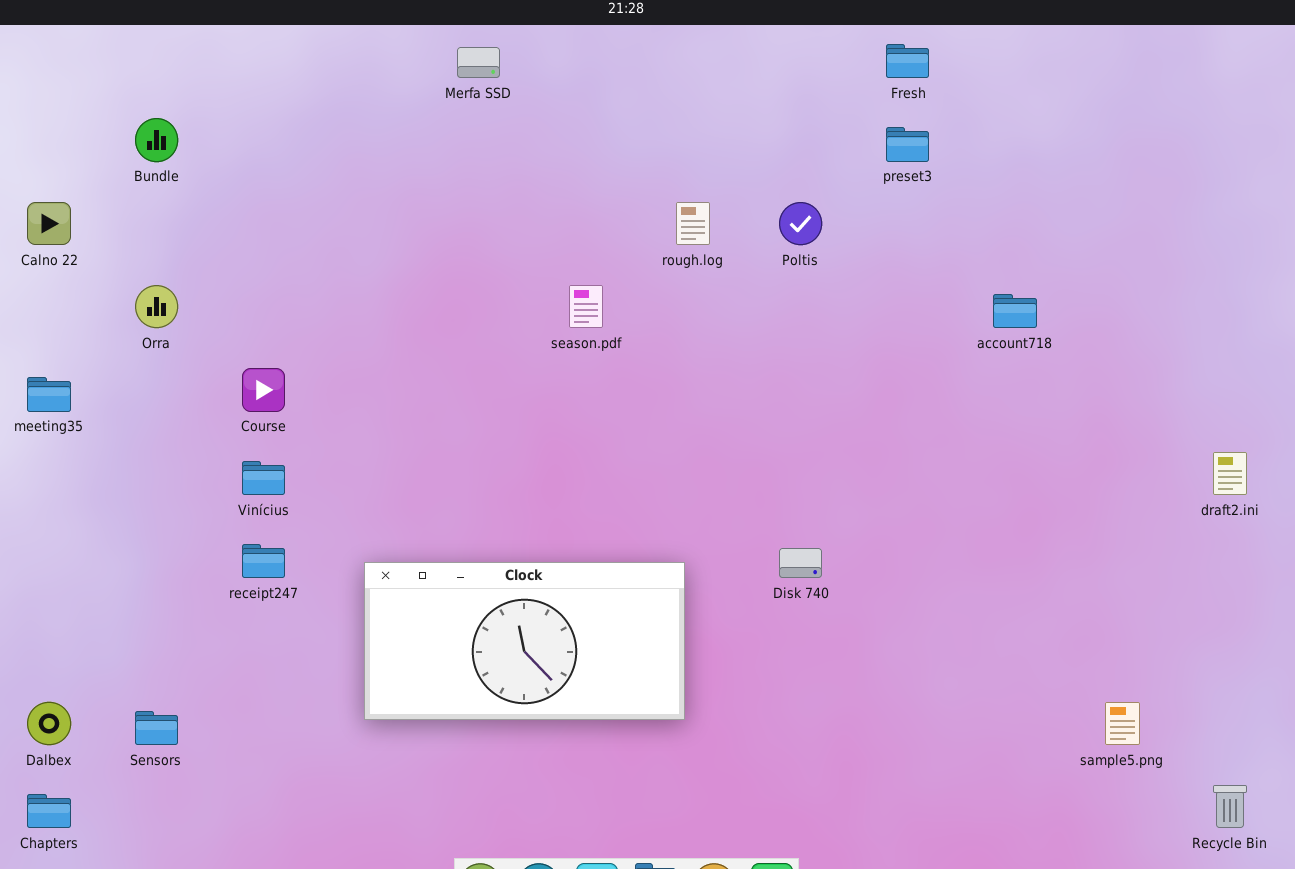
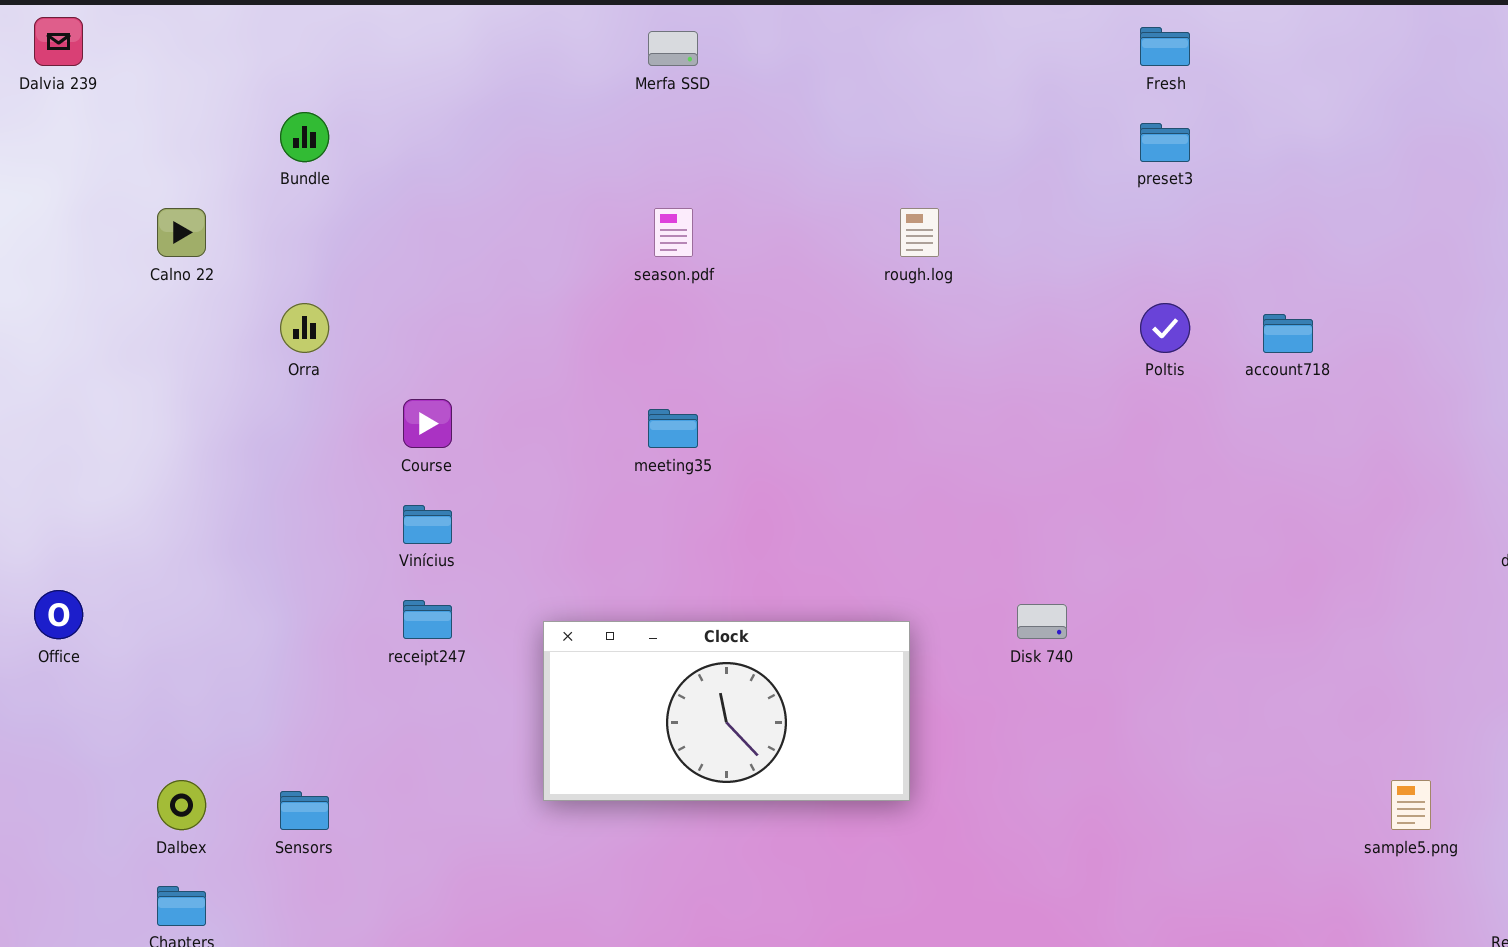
Poltis: [779,202,822,245] -> [1140,303,1190,353], moved
season.pdf: [569,285,603,328] -> [654,208,693,257], moved
meeting35: [27,377,71,412] -> [648,409,698,448], moved

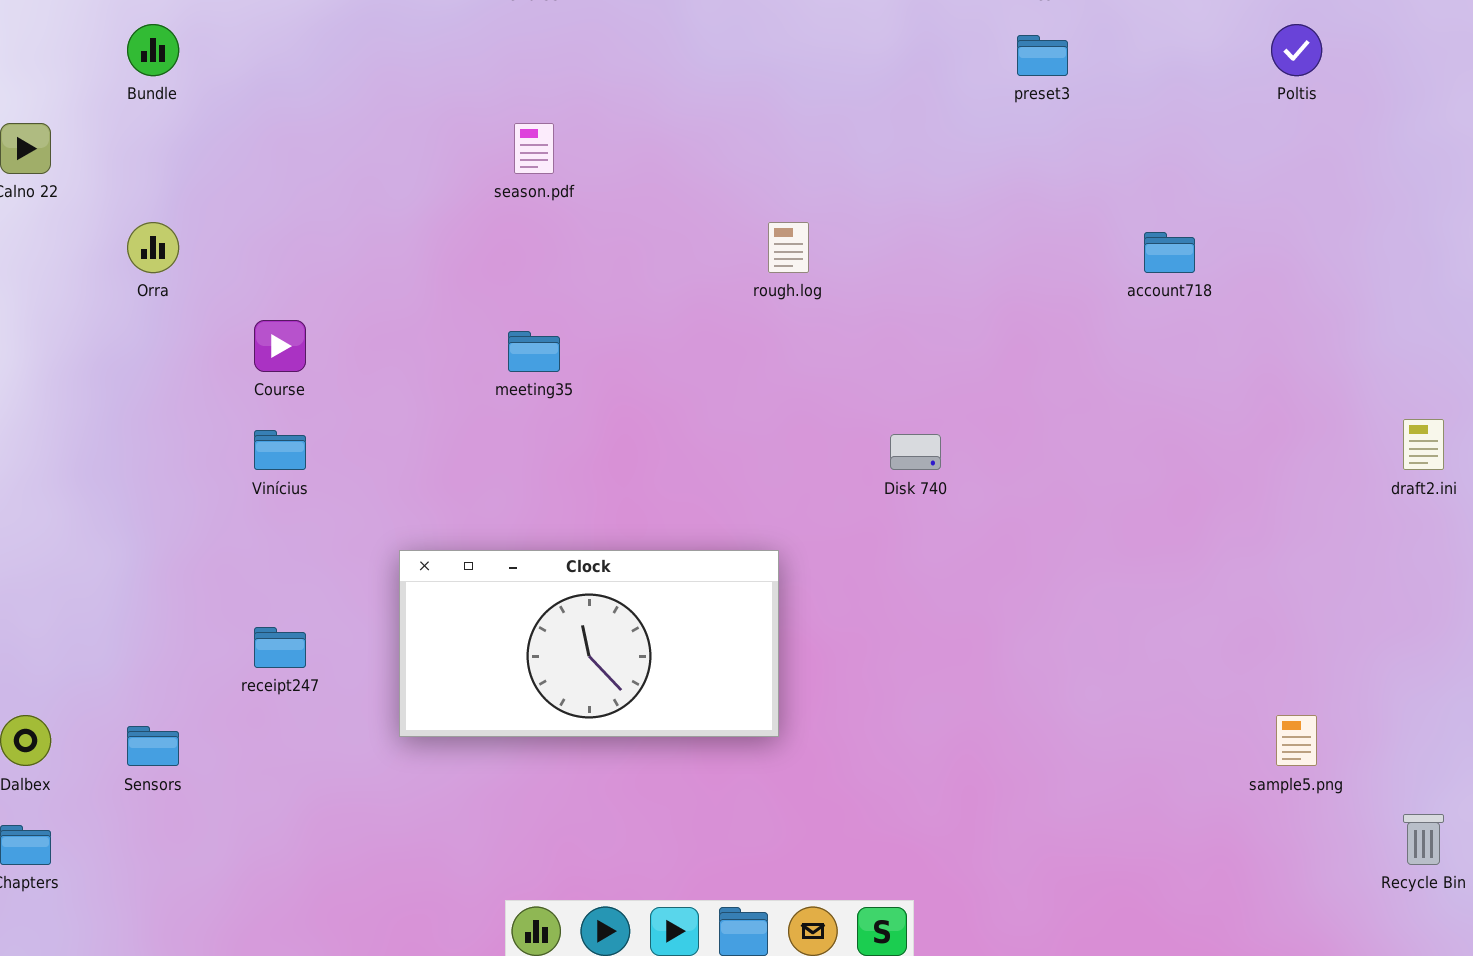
rough.log: [900,208,939,257] -> [768,222,809,273], moved
Poltis: [1140,303,1190,353] -> [1271,24,1322,76], moved
receipt247: [403,600,452,639] -> [254,627,306,668], moved
Disk 740: [1017,604,1067,639] -> [890,434,941,470], moved

